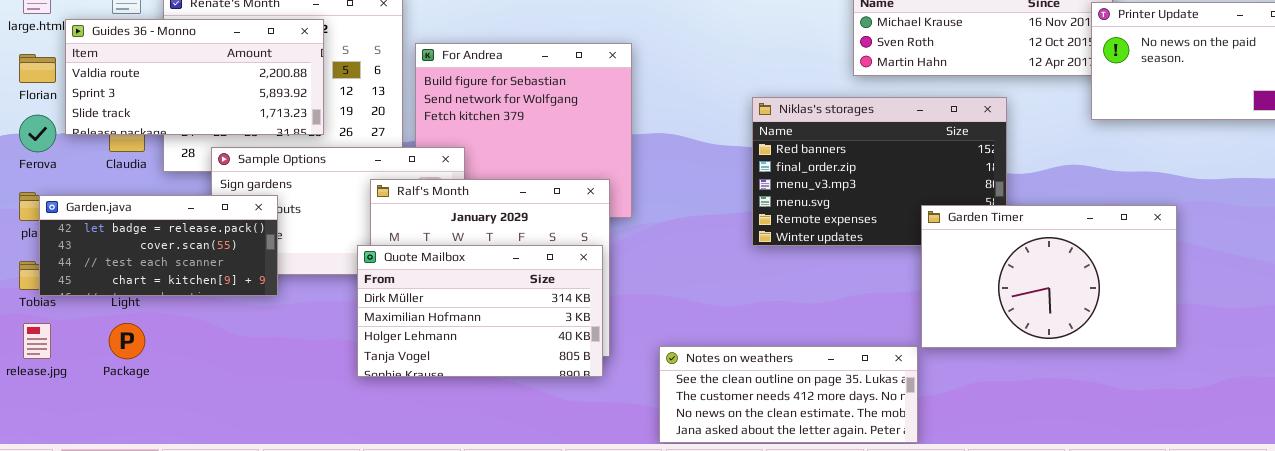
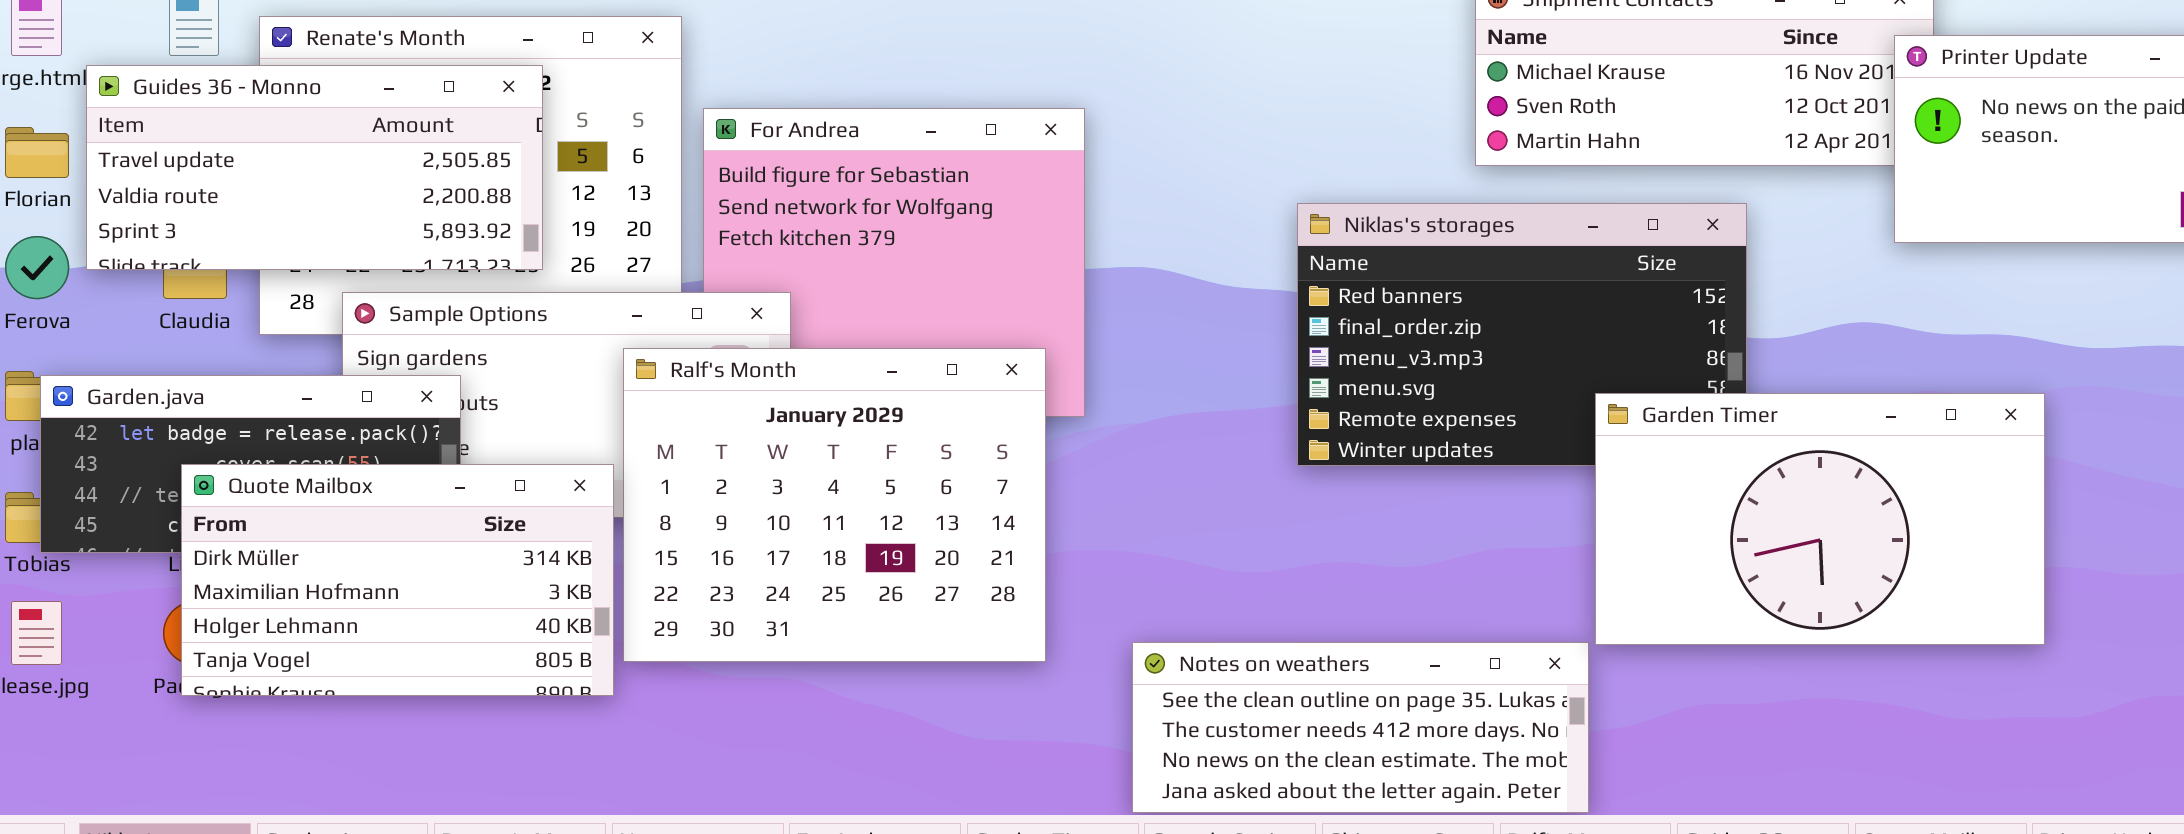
Guides 36 - Monno: [65,19,324,135] -> [86,65,543,270], scrolled up 1 row
Quote Mailbox: [357,245,603,377] -> [181,464,614,696], moved

